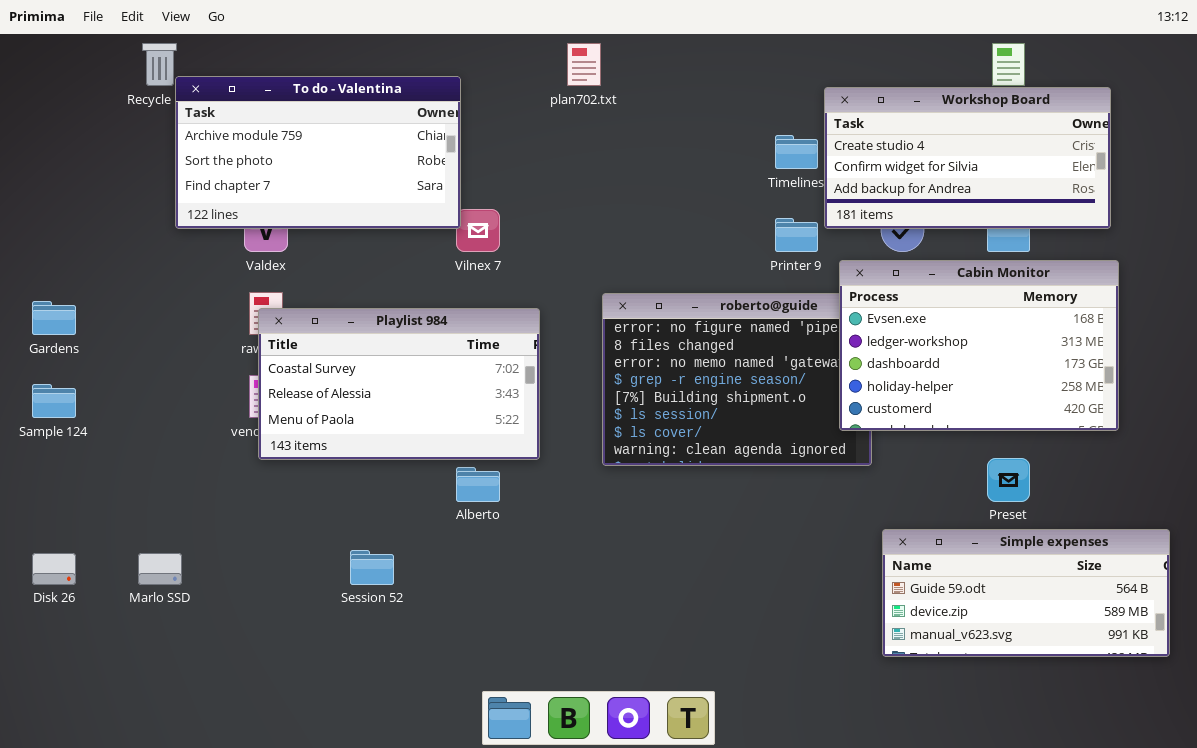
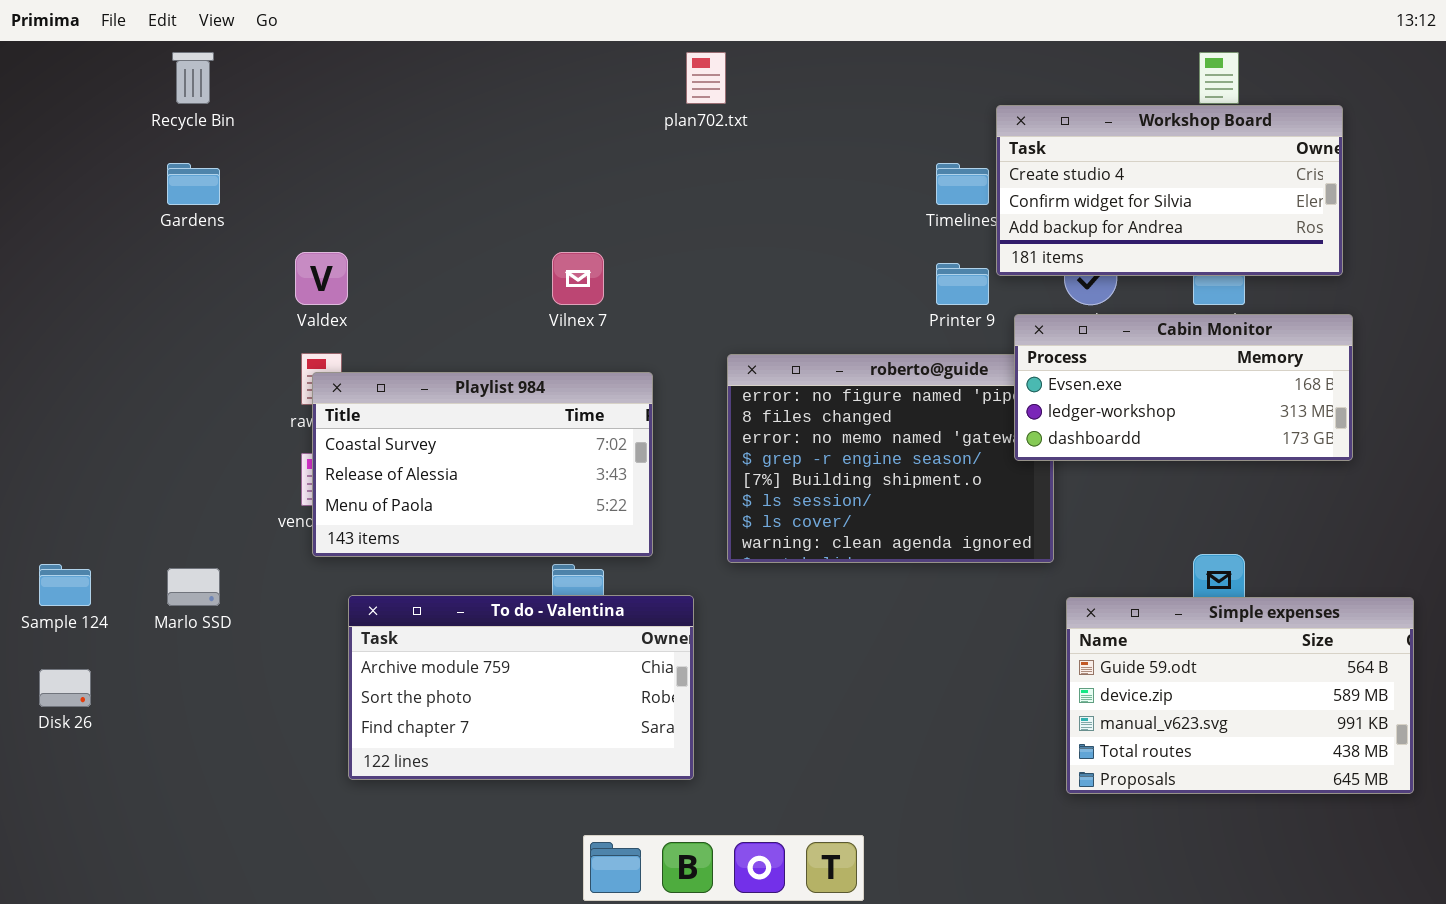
To do - Valentina: [175,76,461,229] -> [348,595,694,780], moved
Cabin Monitor: [839,260,1119,431] -> [1014,314,1353,461], resized
Gardens: [32,301,76,335] -> [167,163,220,205], moved
Sample 124: [32,384,76,418] -> [39,564,91,606], moved
Simple expenses: [882,529,1170,657] -> [1066,597,1414,794], resized
Marlo SSD: [138,553,182,585] -> [167,568,220,606], moved

